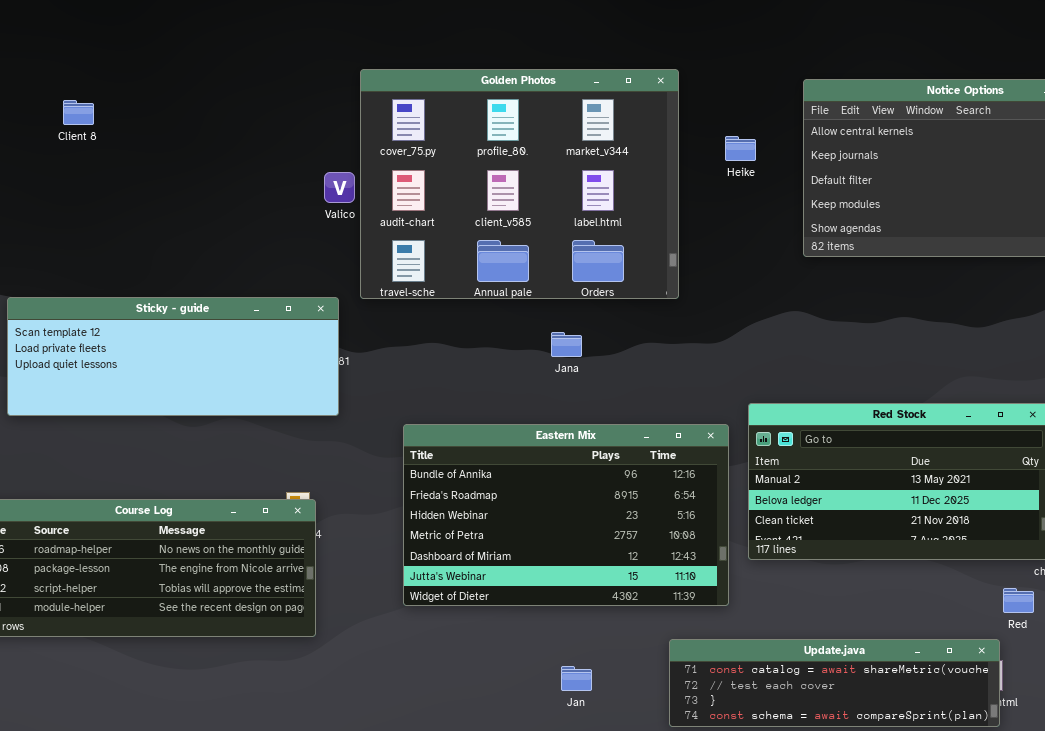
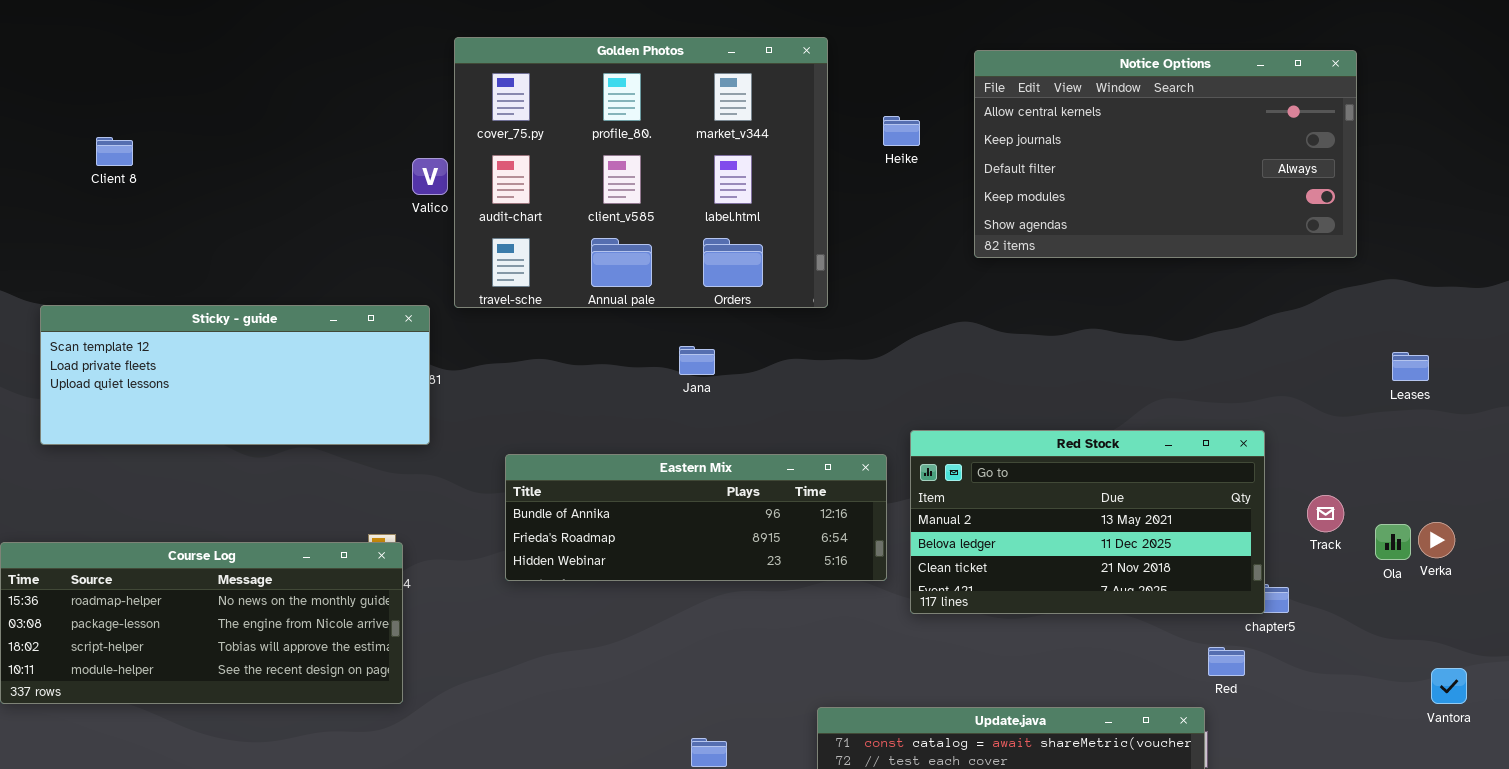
Client 8: [63,100,94,125] -> [96,137,133,166], moved
Eastern Mix: [403,424,729,606] -> [505,454,887,581], resized

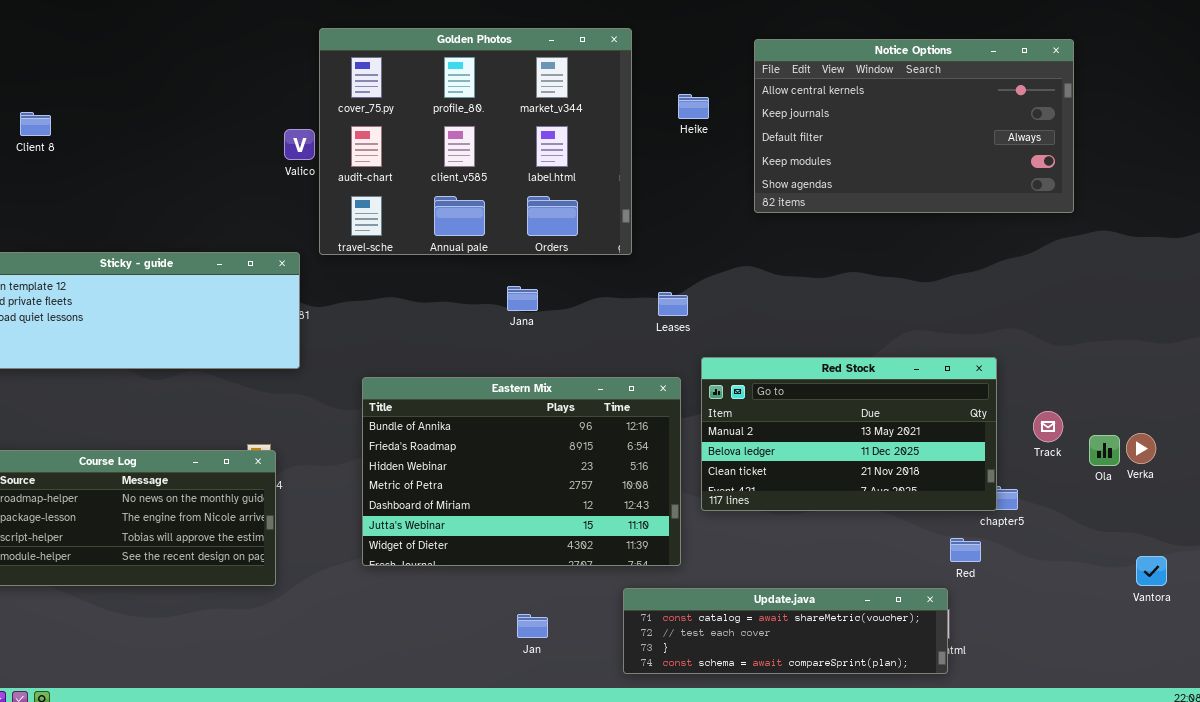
Leases: [1392,352,1429,381] -> [658,292,688,316], moved
Eastern Mix: [505,454,887,581] -> [362,377,681,566], resized

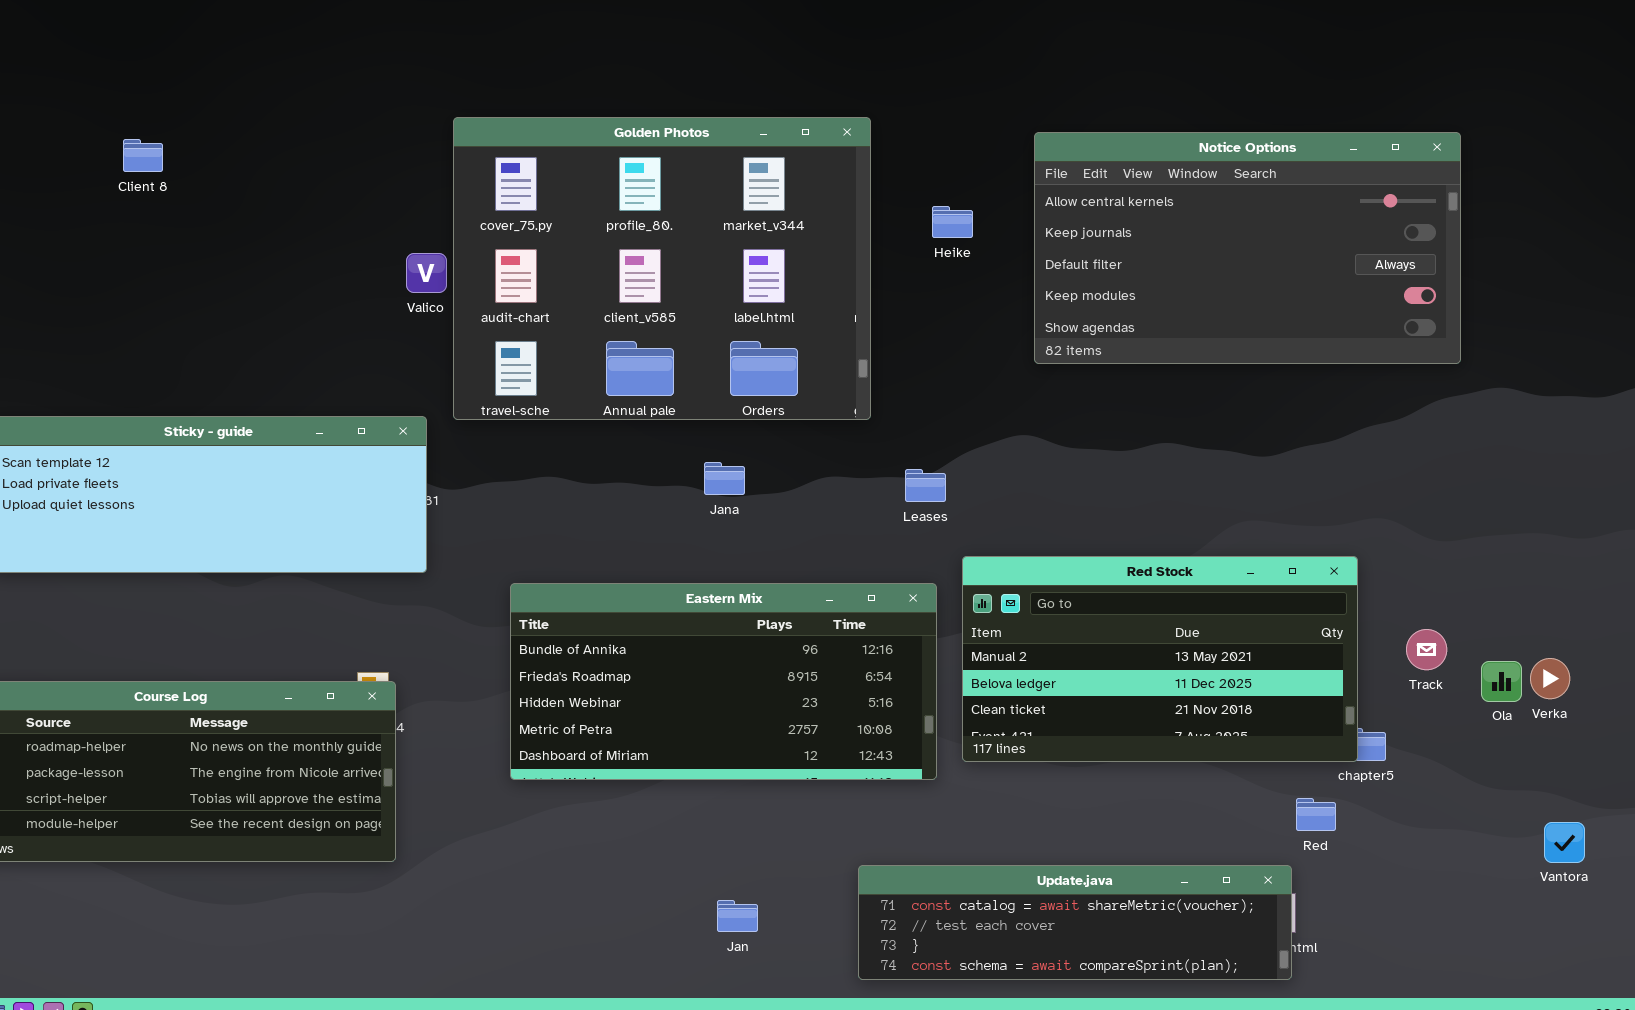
Client 8: [20,112,51,136] -> [123,139,163,172], moved
Eastern Mix: [362,377,681,566] -> [510,583,937,780], resized

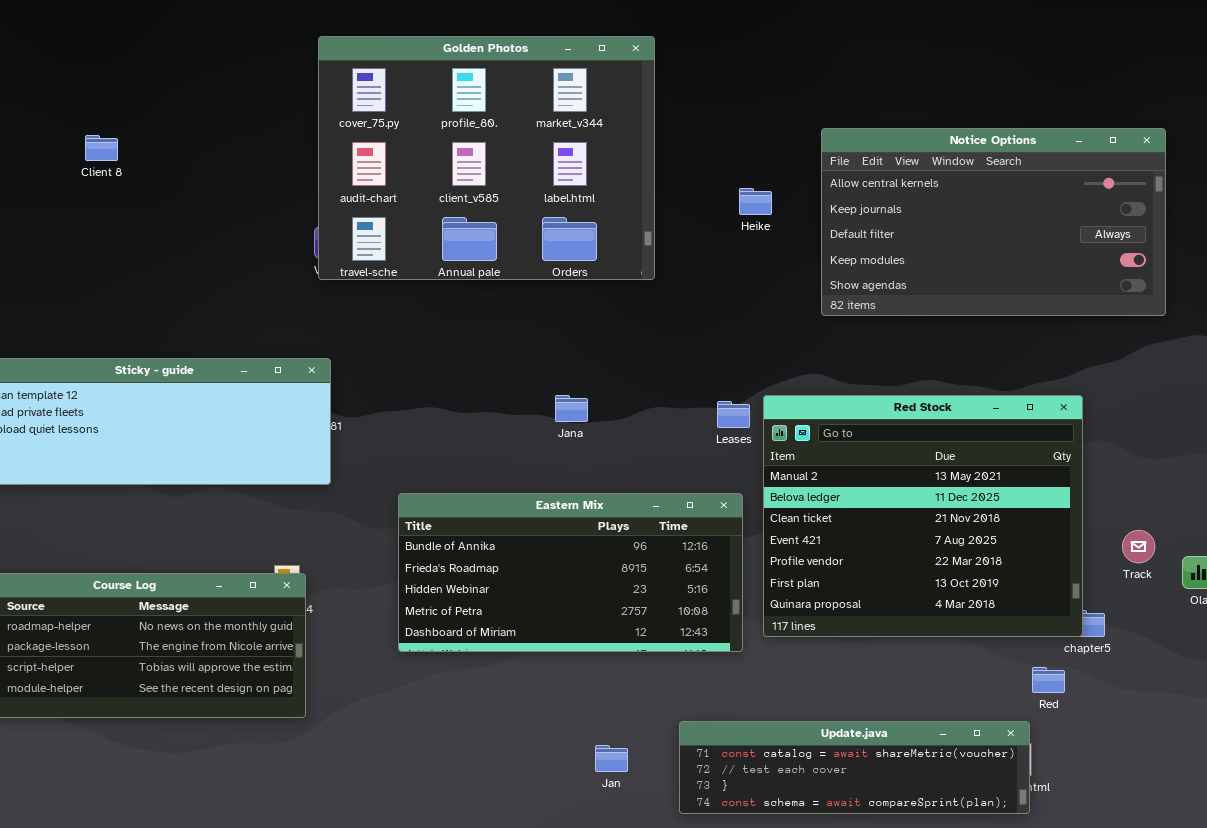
Golden Photos: [453,117,871,420] -> [318,36,655,280], moved
Red Stock: [962,556,1358,762] -> [763,395,1083,637], resized
Jan: [717,900,758,932] -> [595,745,628,772], moved

